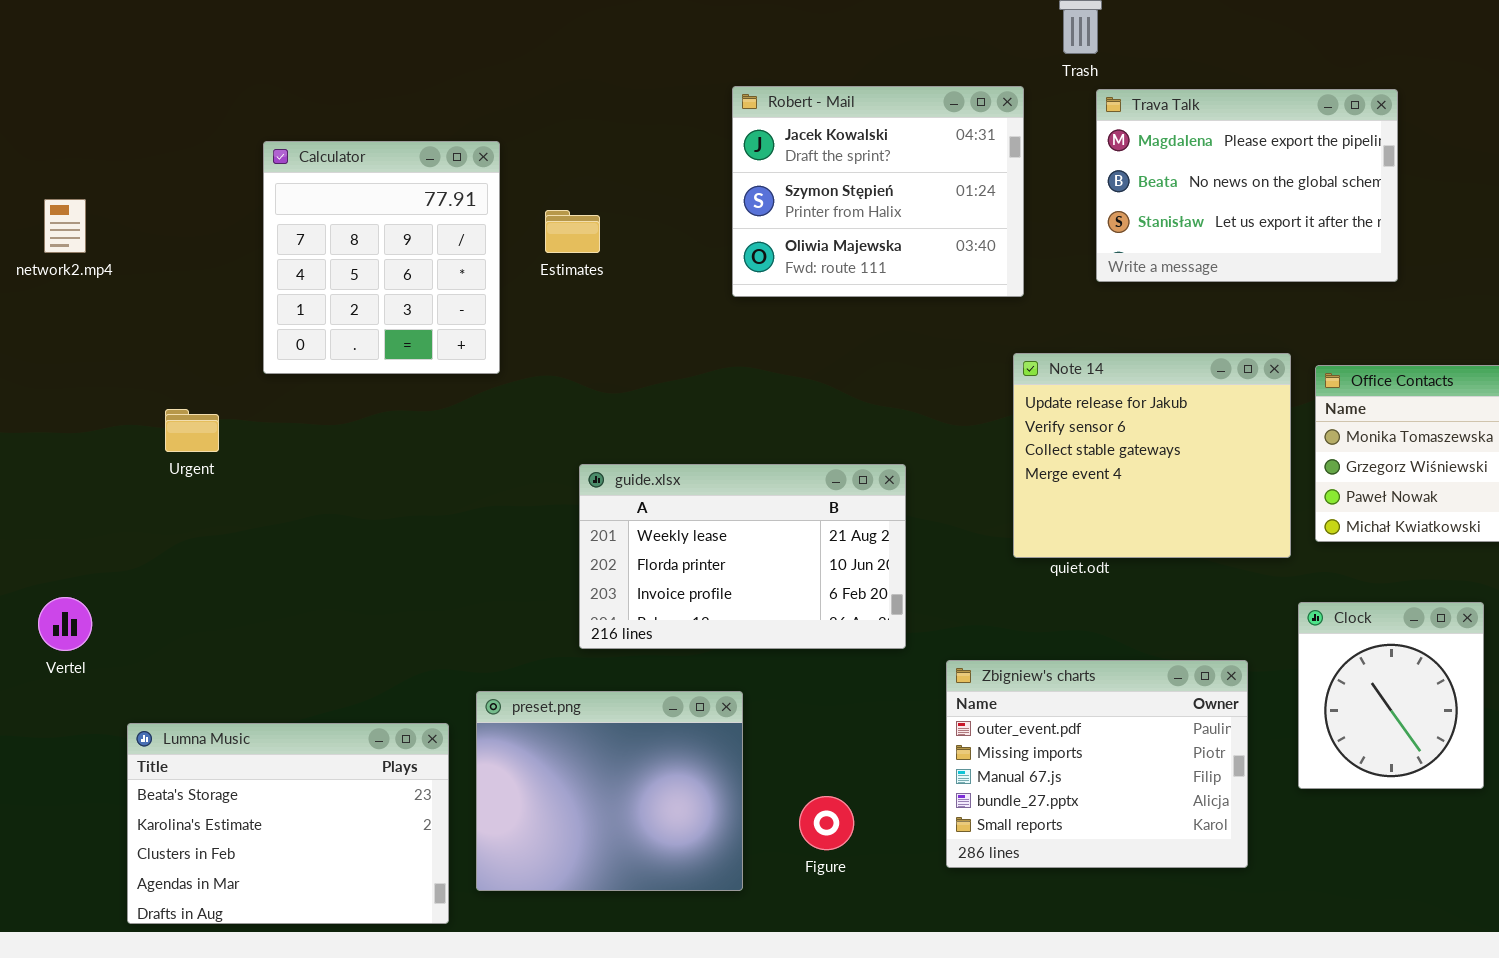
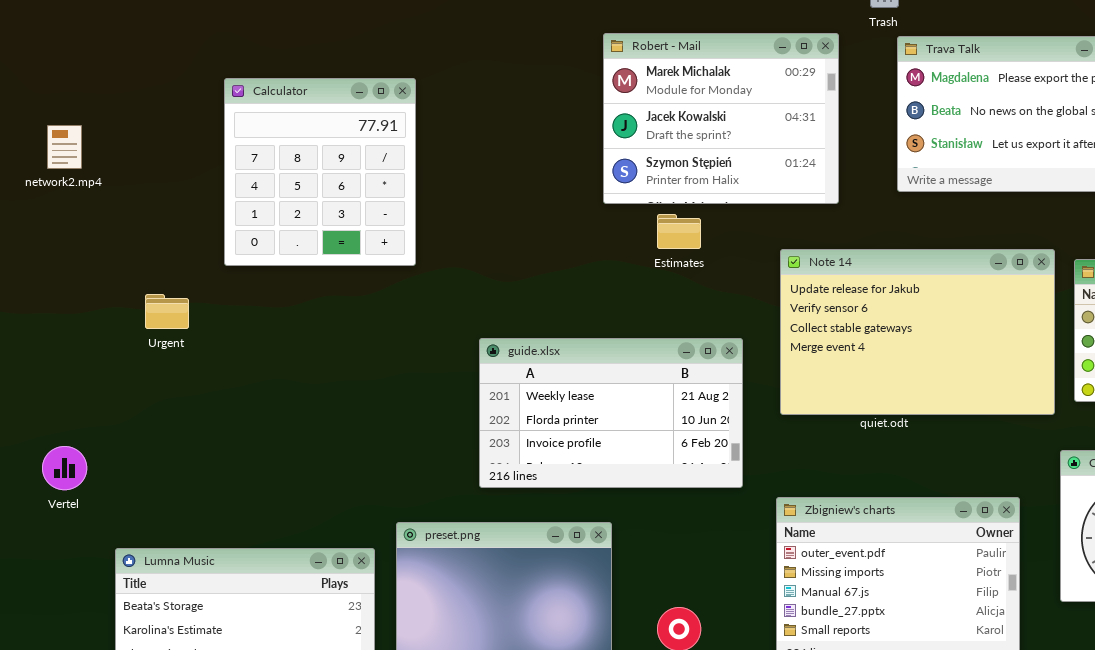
Robert - Mail: [732,86,1024,297] -> [603,33,839,204], scrolled up 1 row
Estimates: [545,210,600,253] -> [657,214,701,249], moved
Note 14: [1013,353,1291,558] -> [780,249,1055,415], resized

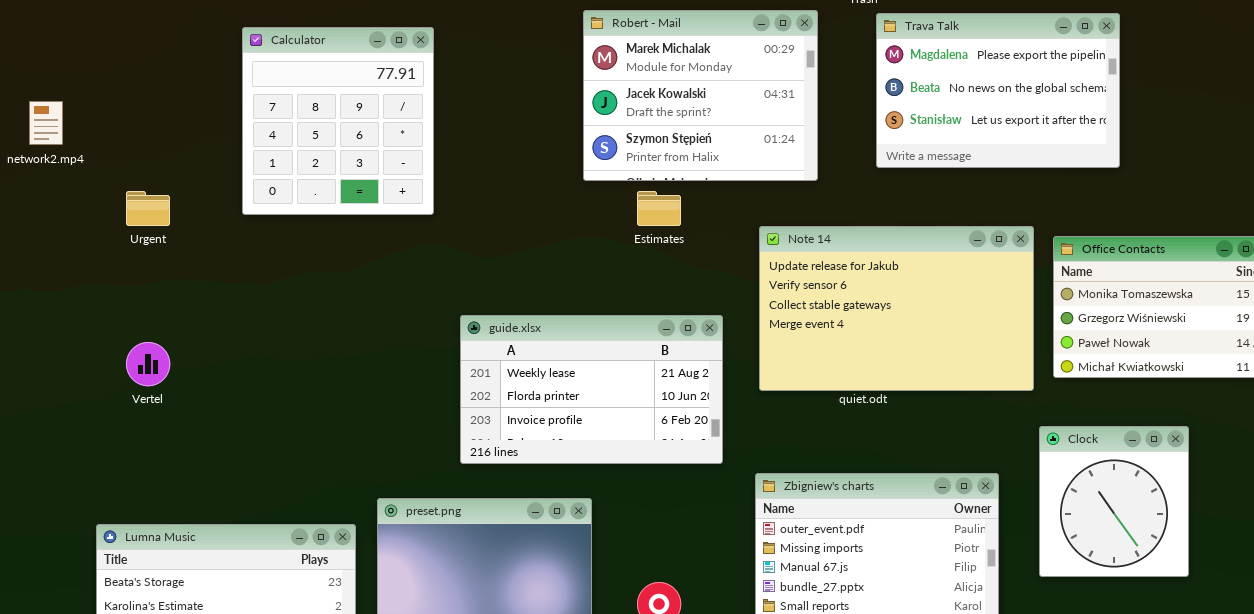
Calculator: [224,78,416,266] -> [242,27,434,215], moved
Urgent: [145,294,189,329] -> [126,191,170,226], moved
Vertel: [42,446,87,490] -> [126,342,170,386], moved

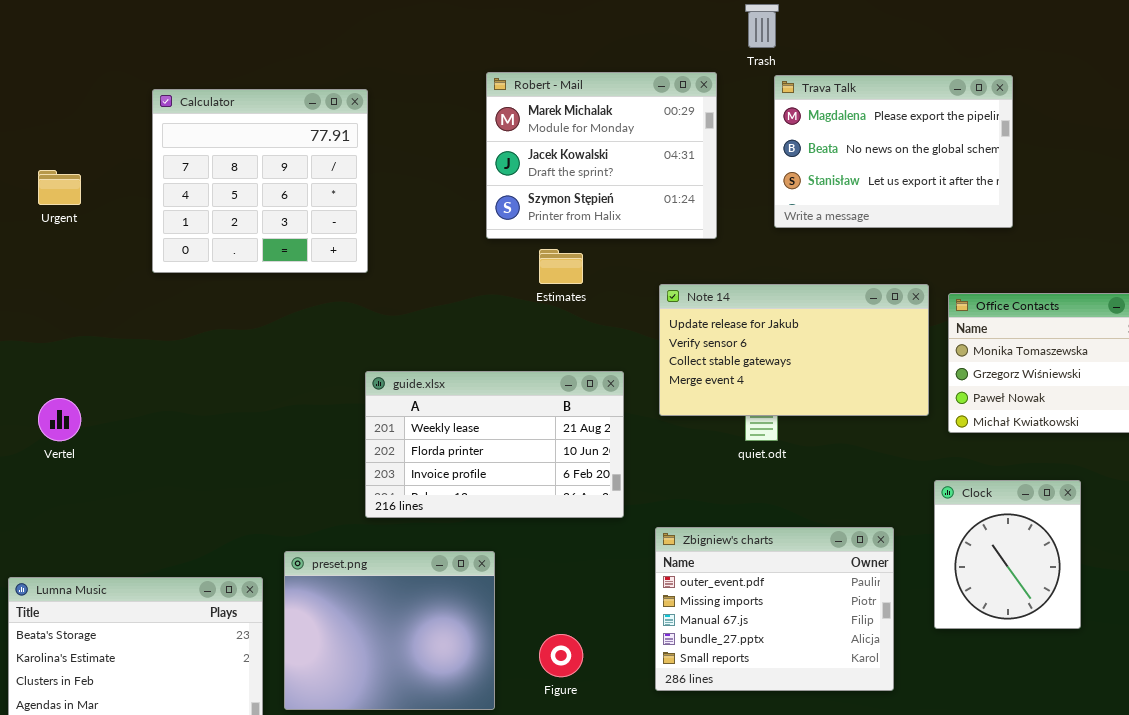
Calculator: [242,27,434,215] -> [152,89,368,273], resized
Urgent: [126,191,170,226] -> [38,170,81,205], moved
Note 14: [759,226,1034,391] -> [659,284,929,416], resized

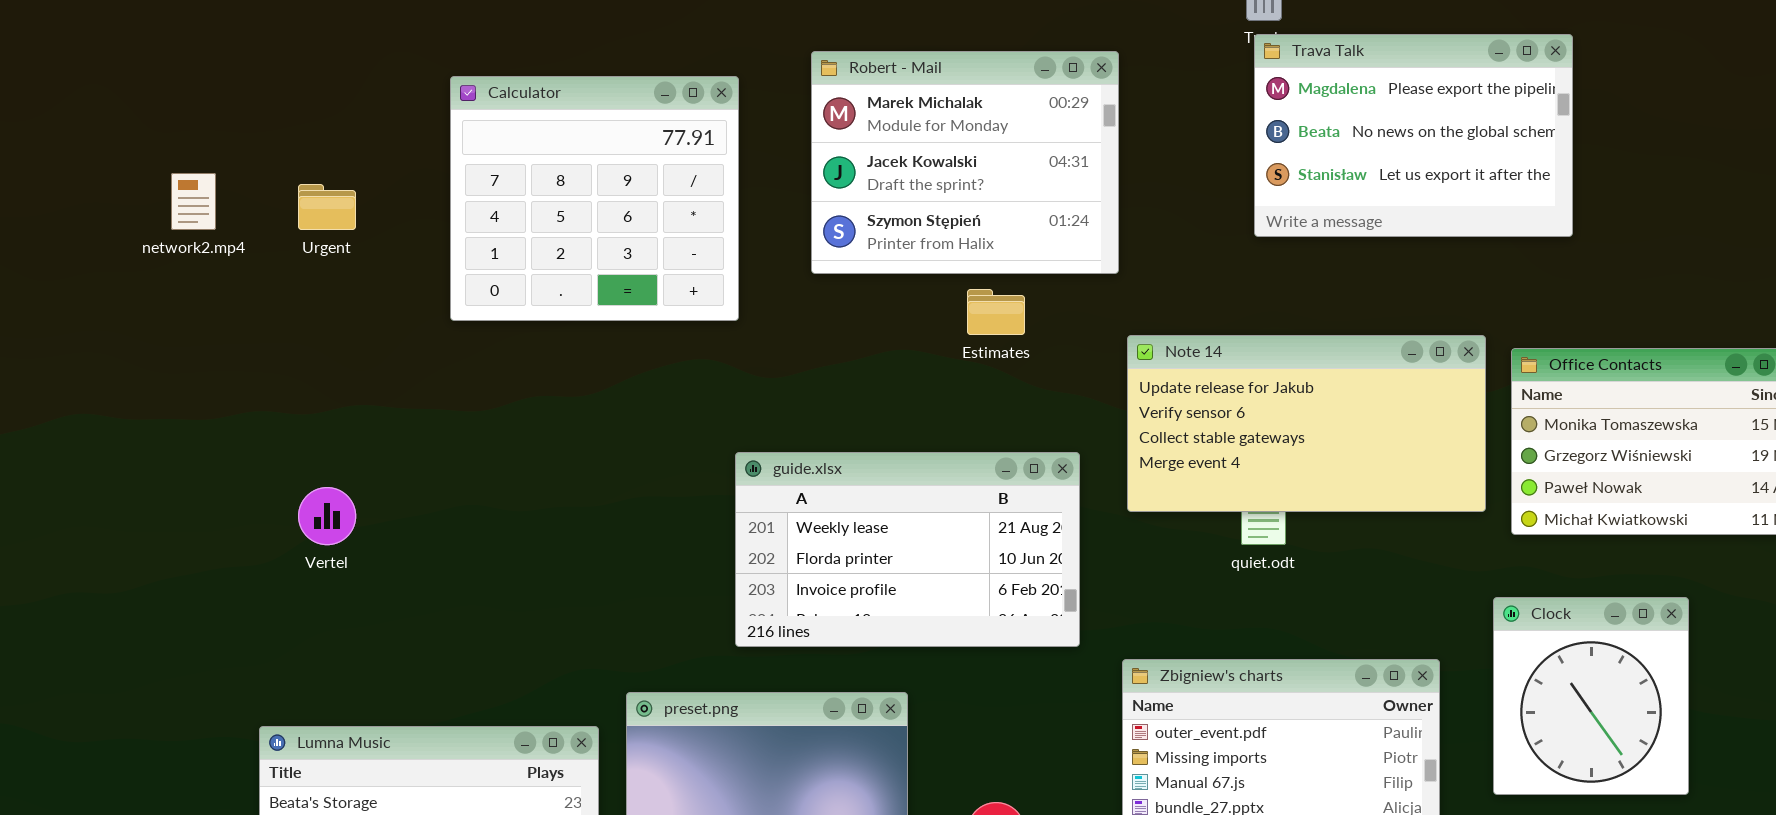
Robert - Mail: [486,72,717,239] -> [811,51,1119,274], moved
Trava Talk: [774,75,1013,228] -> [1254,34,1573,237], moved

